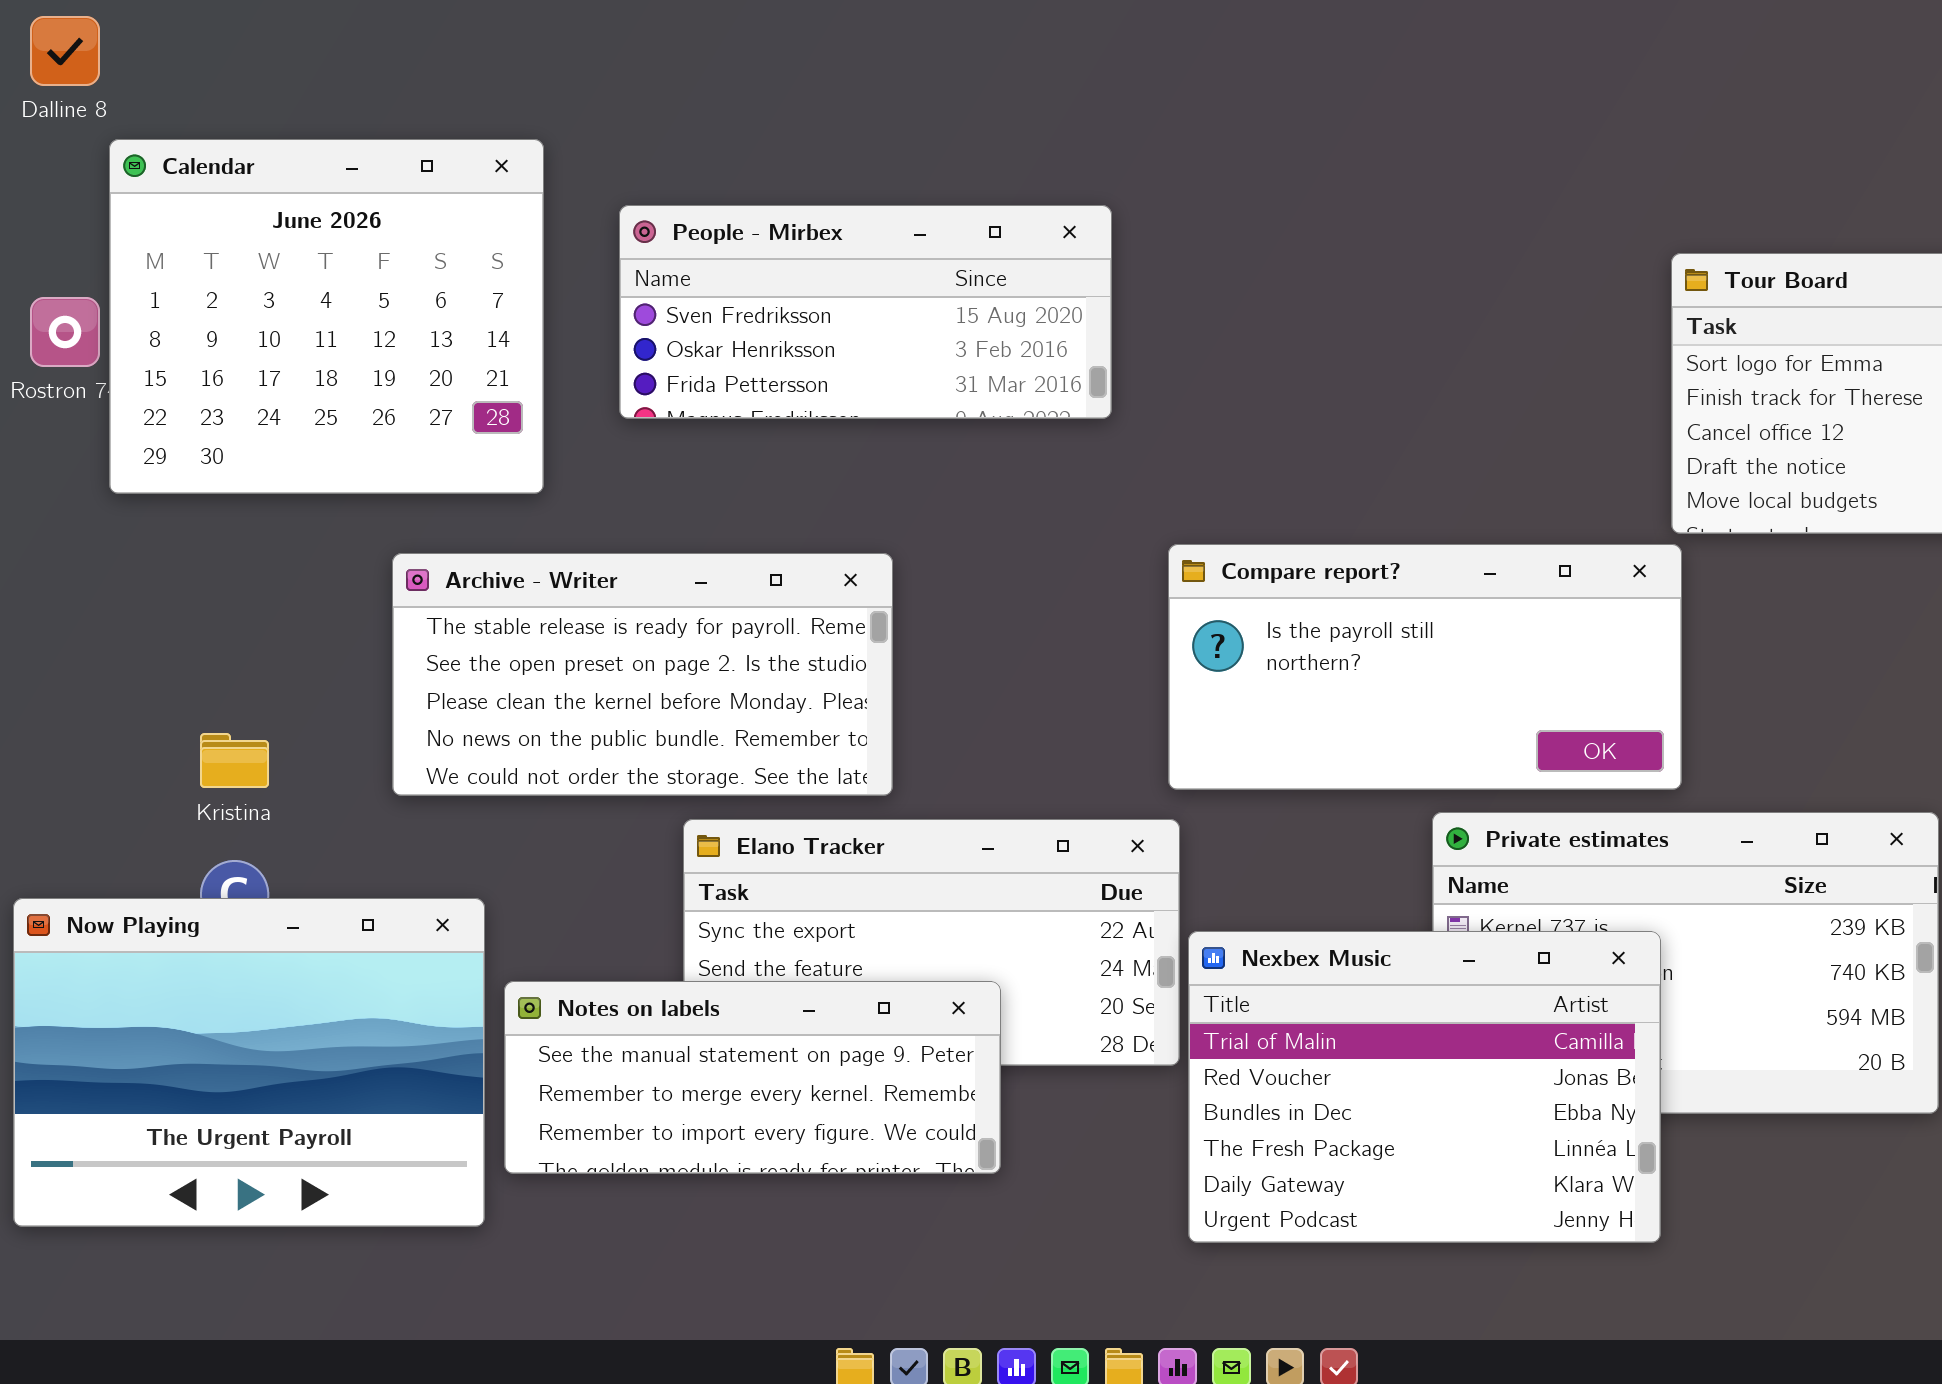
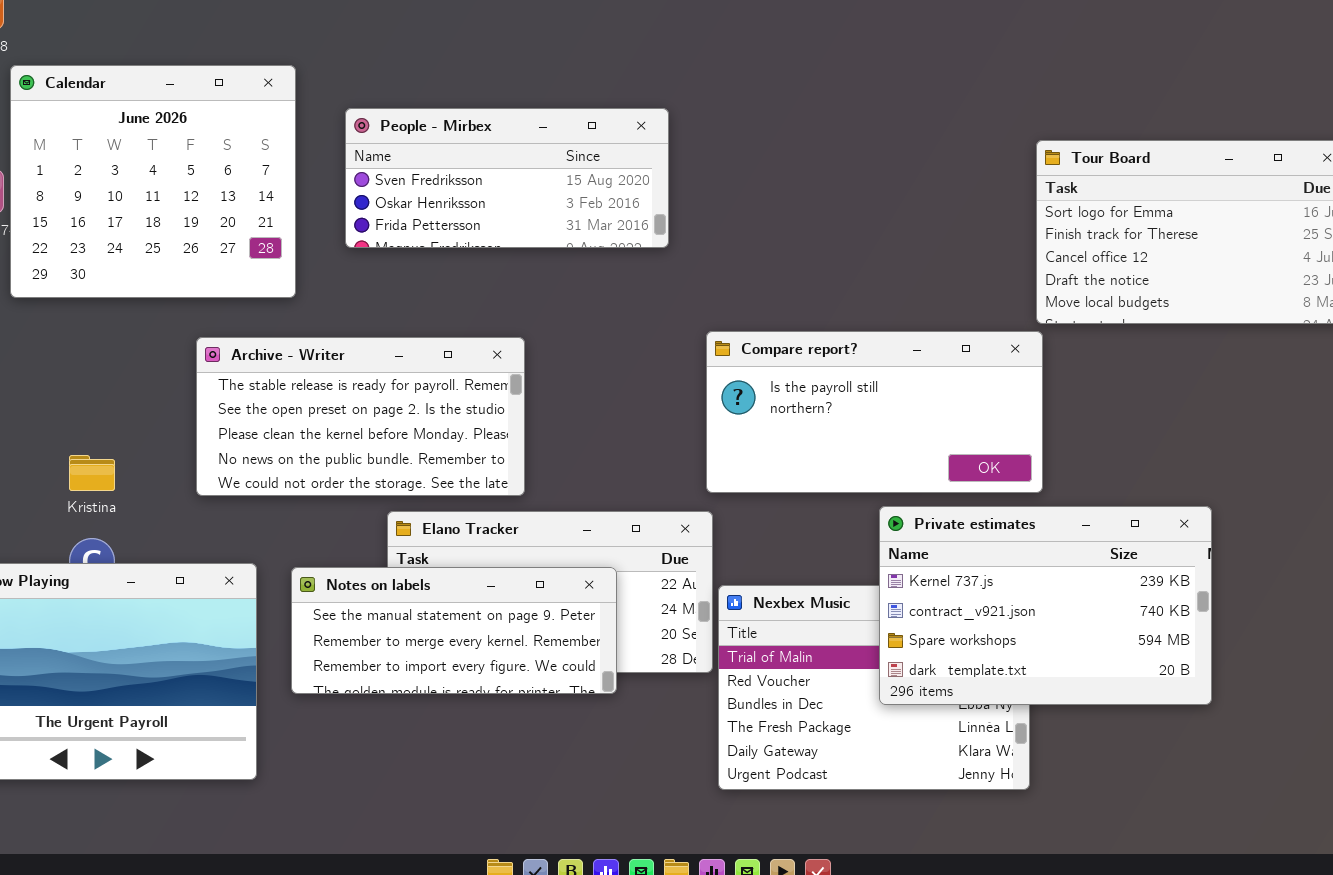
Private estimates: [1432,812,1939,1114] -> [879,506,1212,705], raised
Notes on labels: [504,981,1001,1174] -> [291,567,617,694], moved

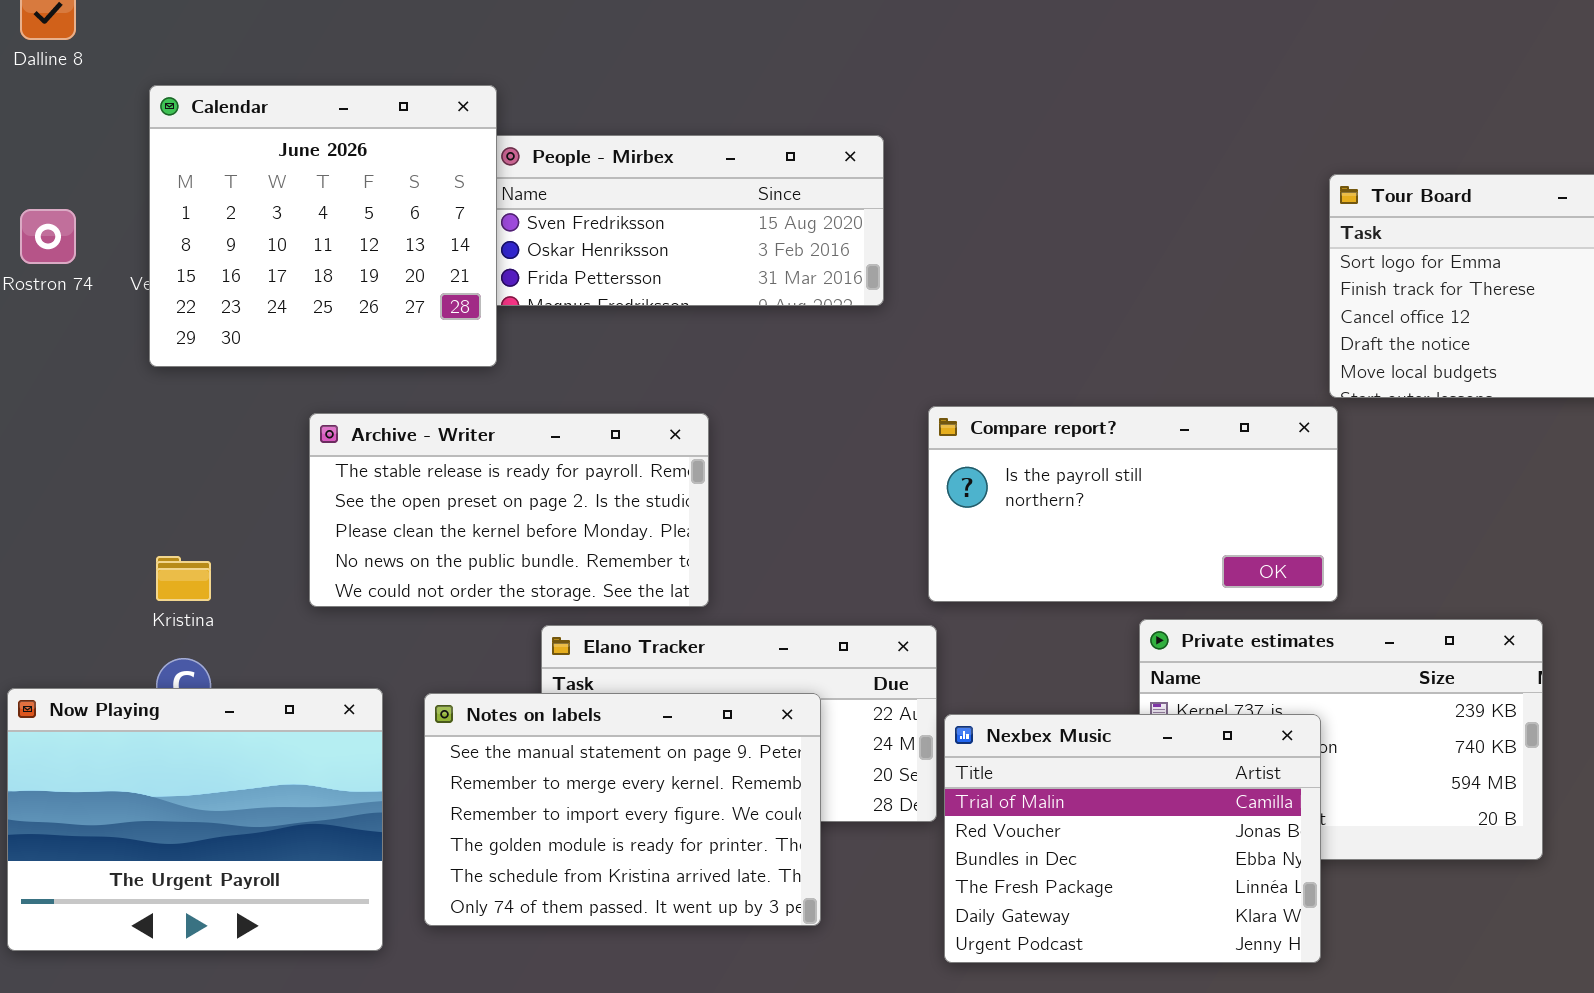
Calendar: [10,65,296,298] -> [149,85,497,367], moved
Notes on labels: [291,567,617,694] -> [424,693,821,926], resized
Nexbex Music: [718,585,1030,790] -> [944,714,1321,963], raised

